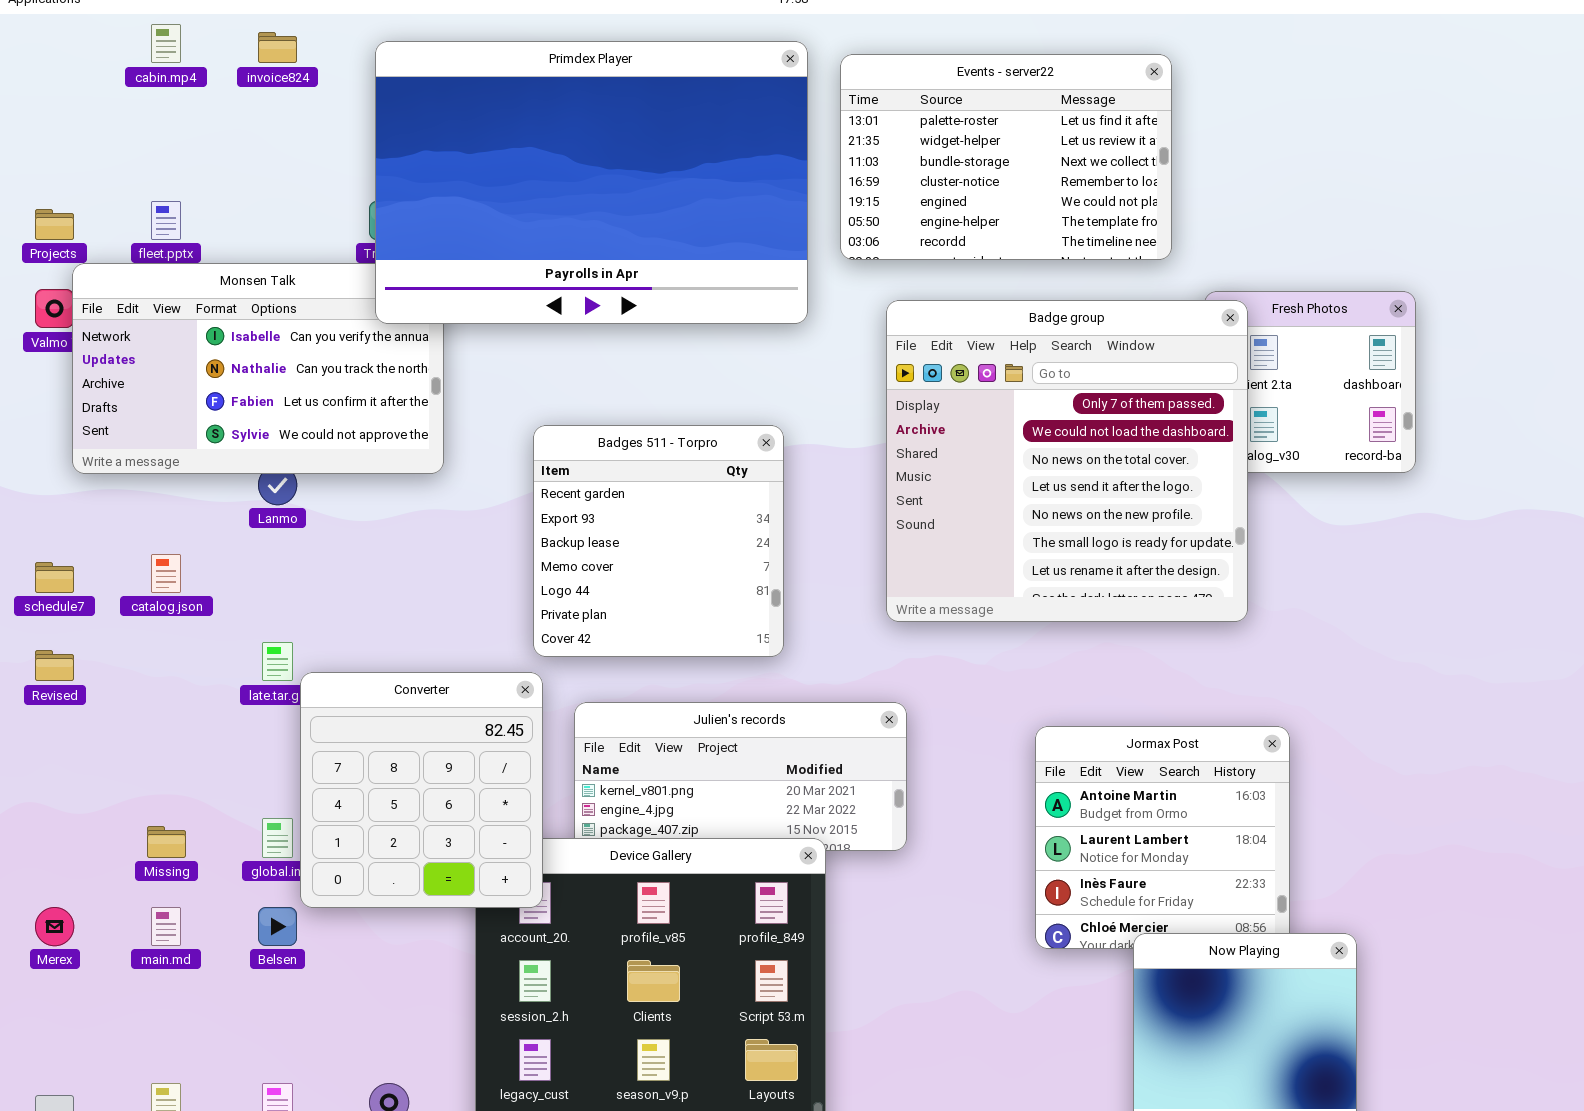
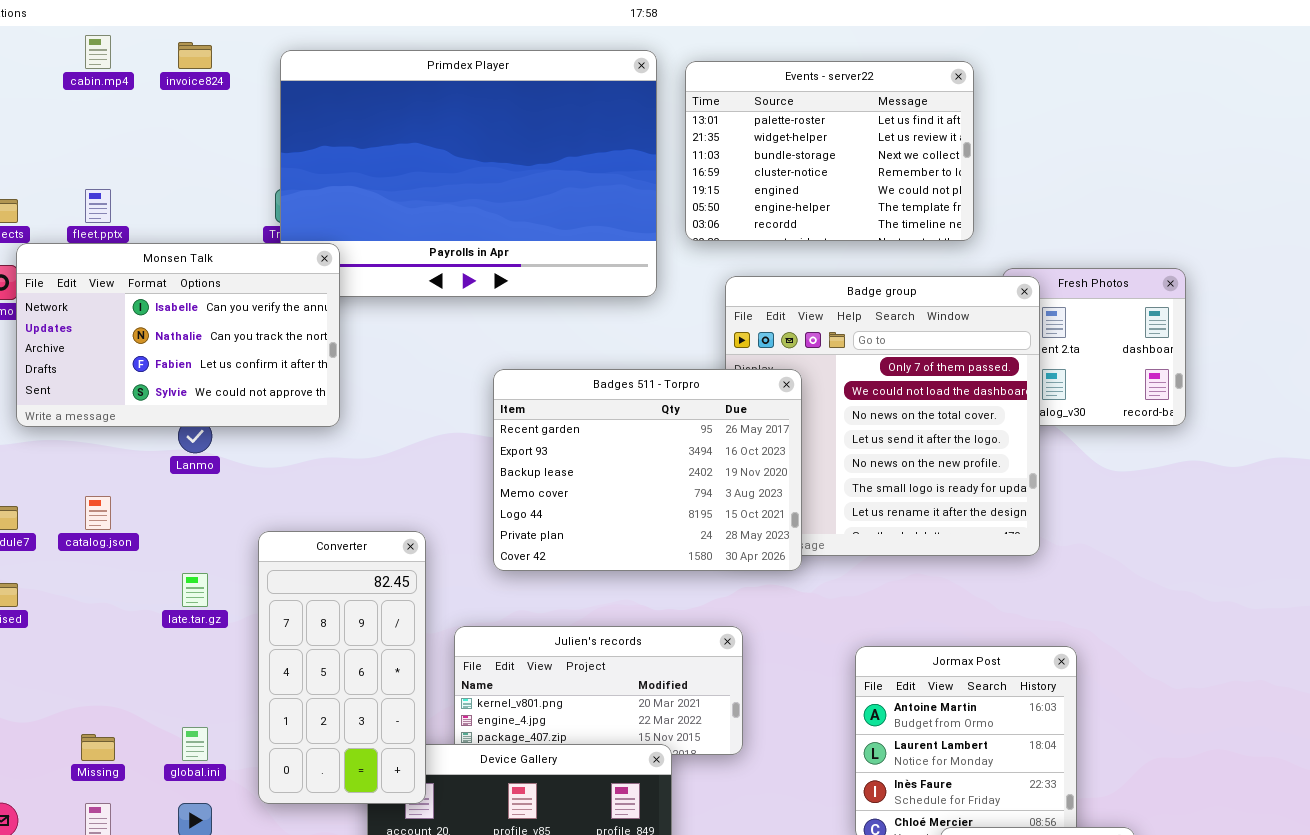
Monsen Talk: [72,263,444,474] -> [16,243,340,427], raised
Badges 511 - Torpro: [533,425,784,657] -> [493,369,802,571], moved, resized
Converter: [300,672,543,908] -> [258,531,426,804], resized

